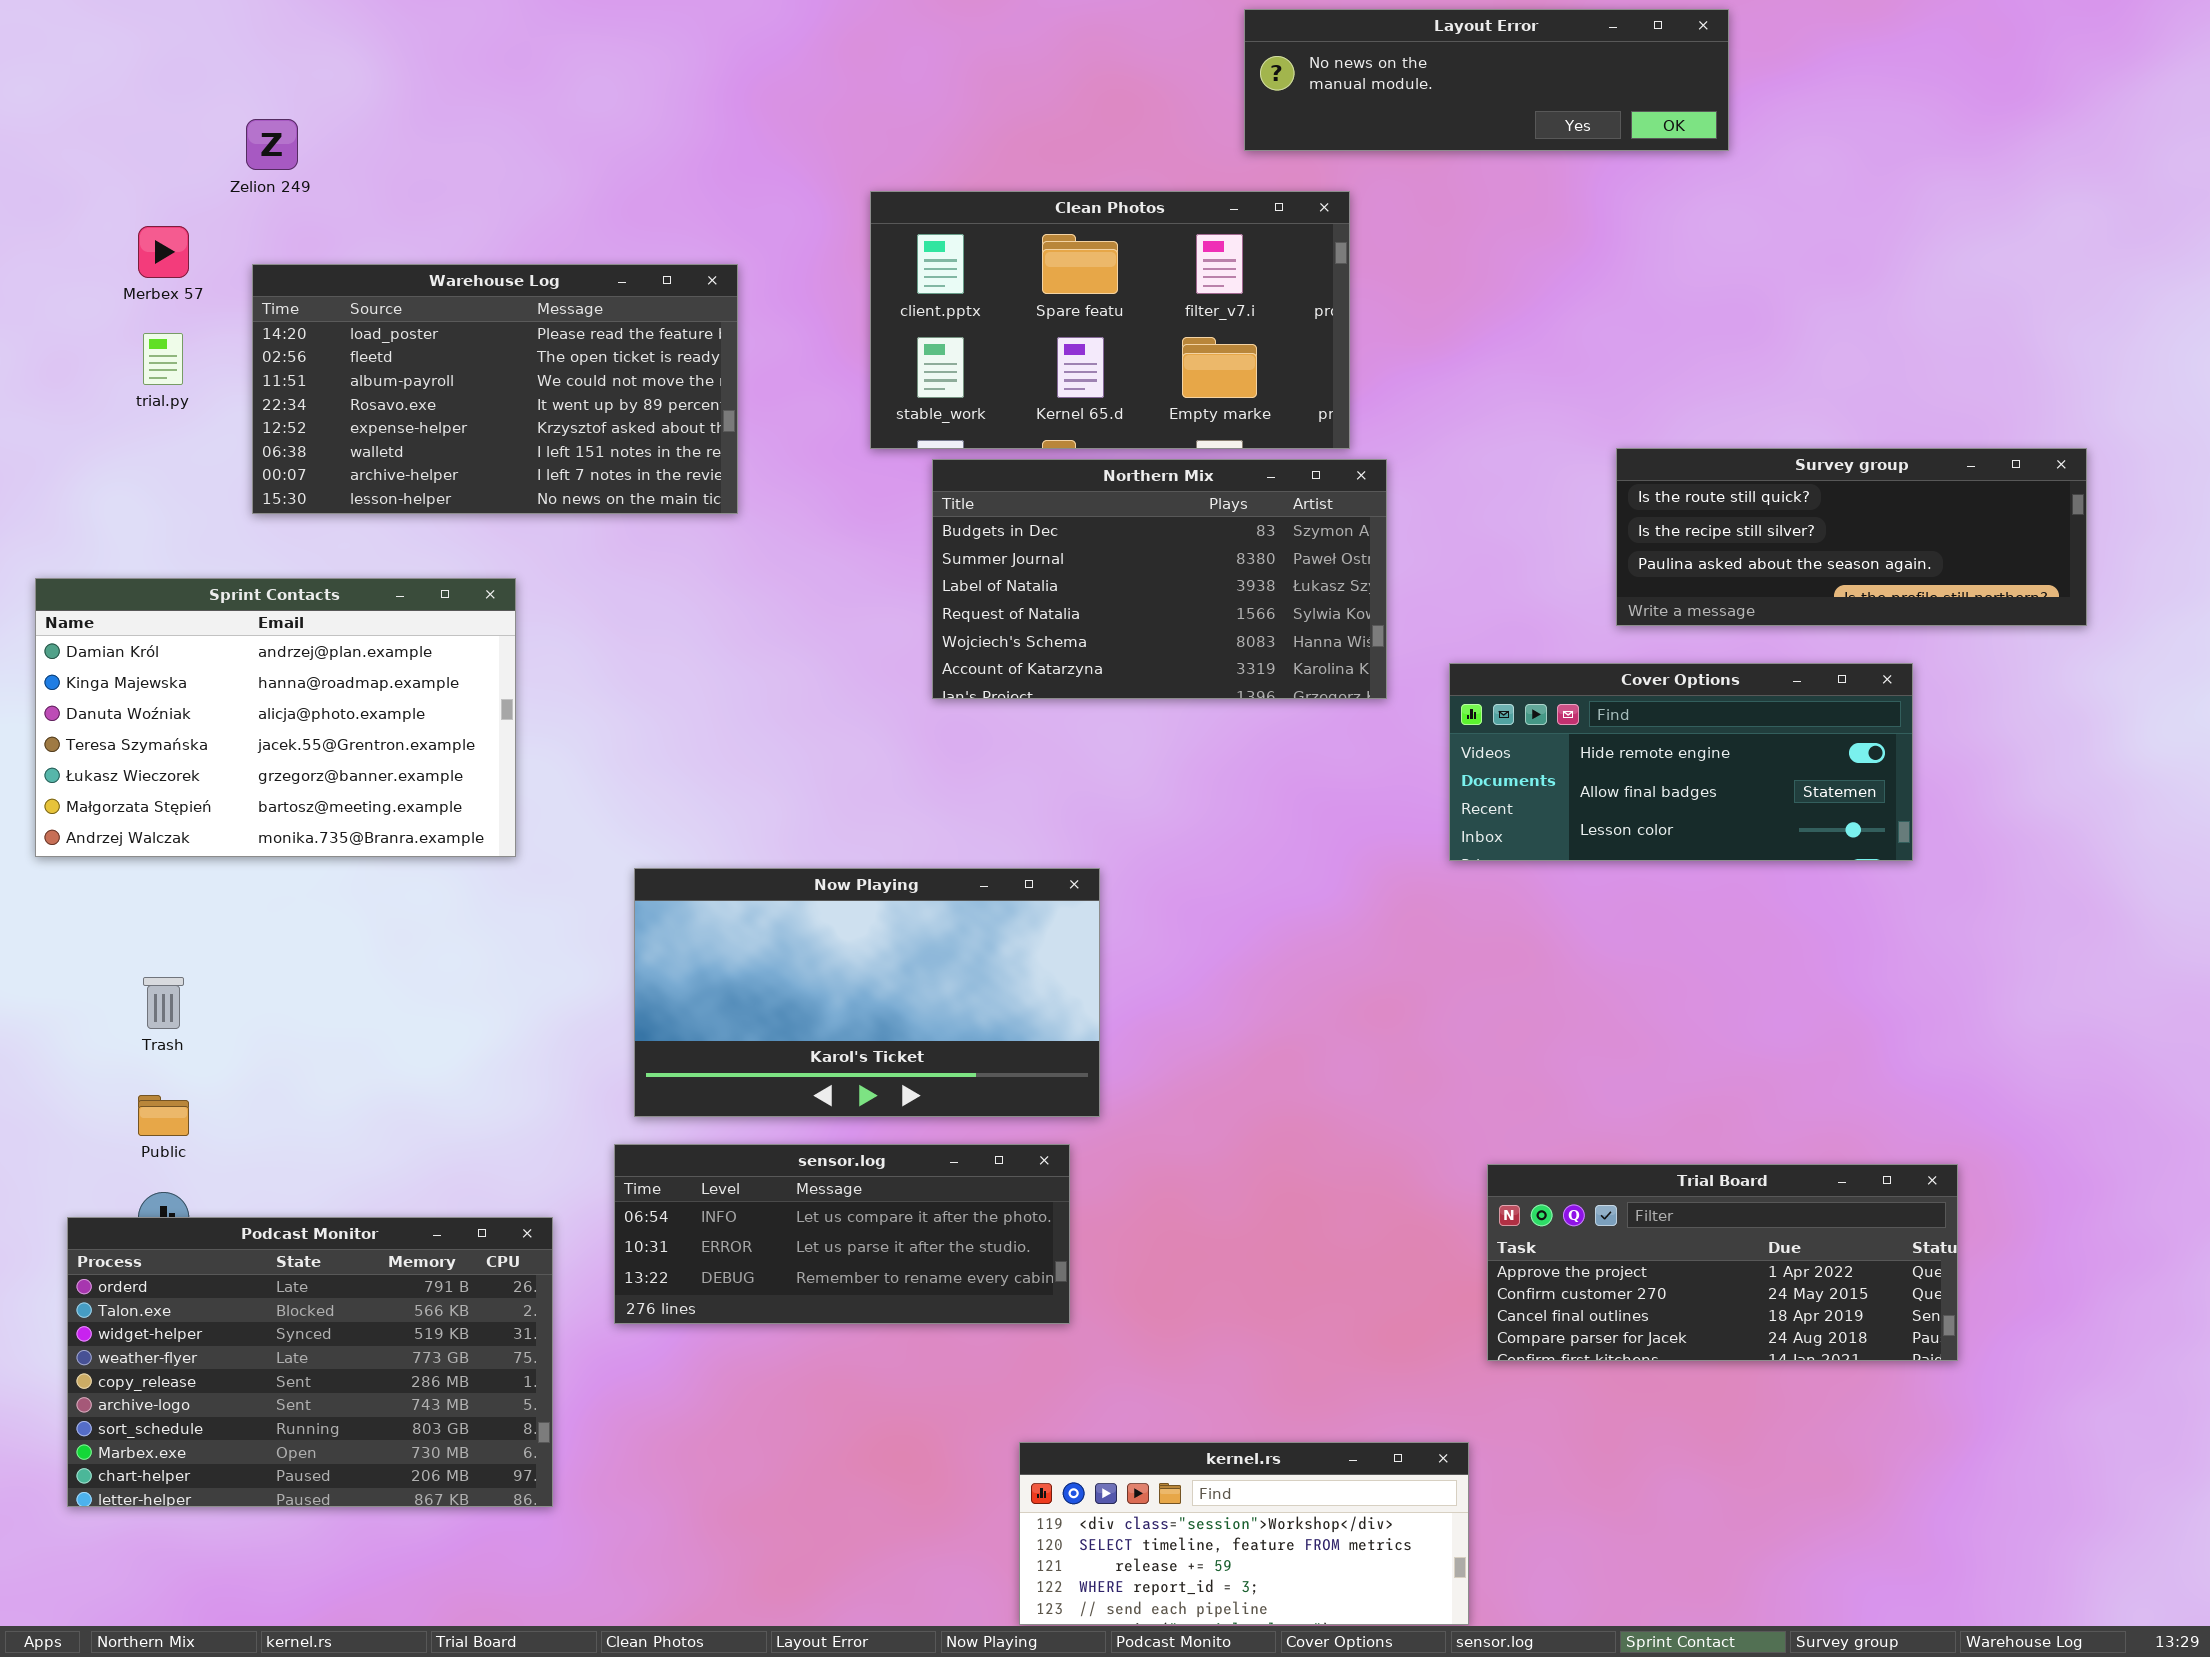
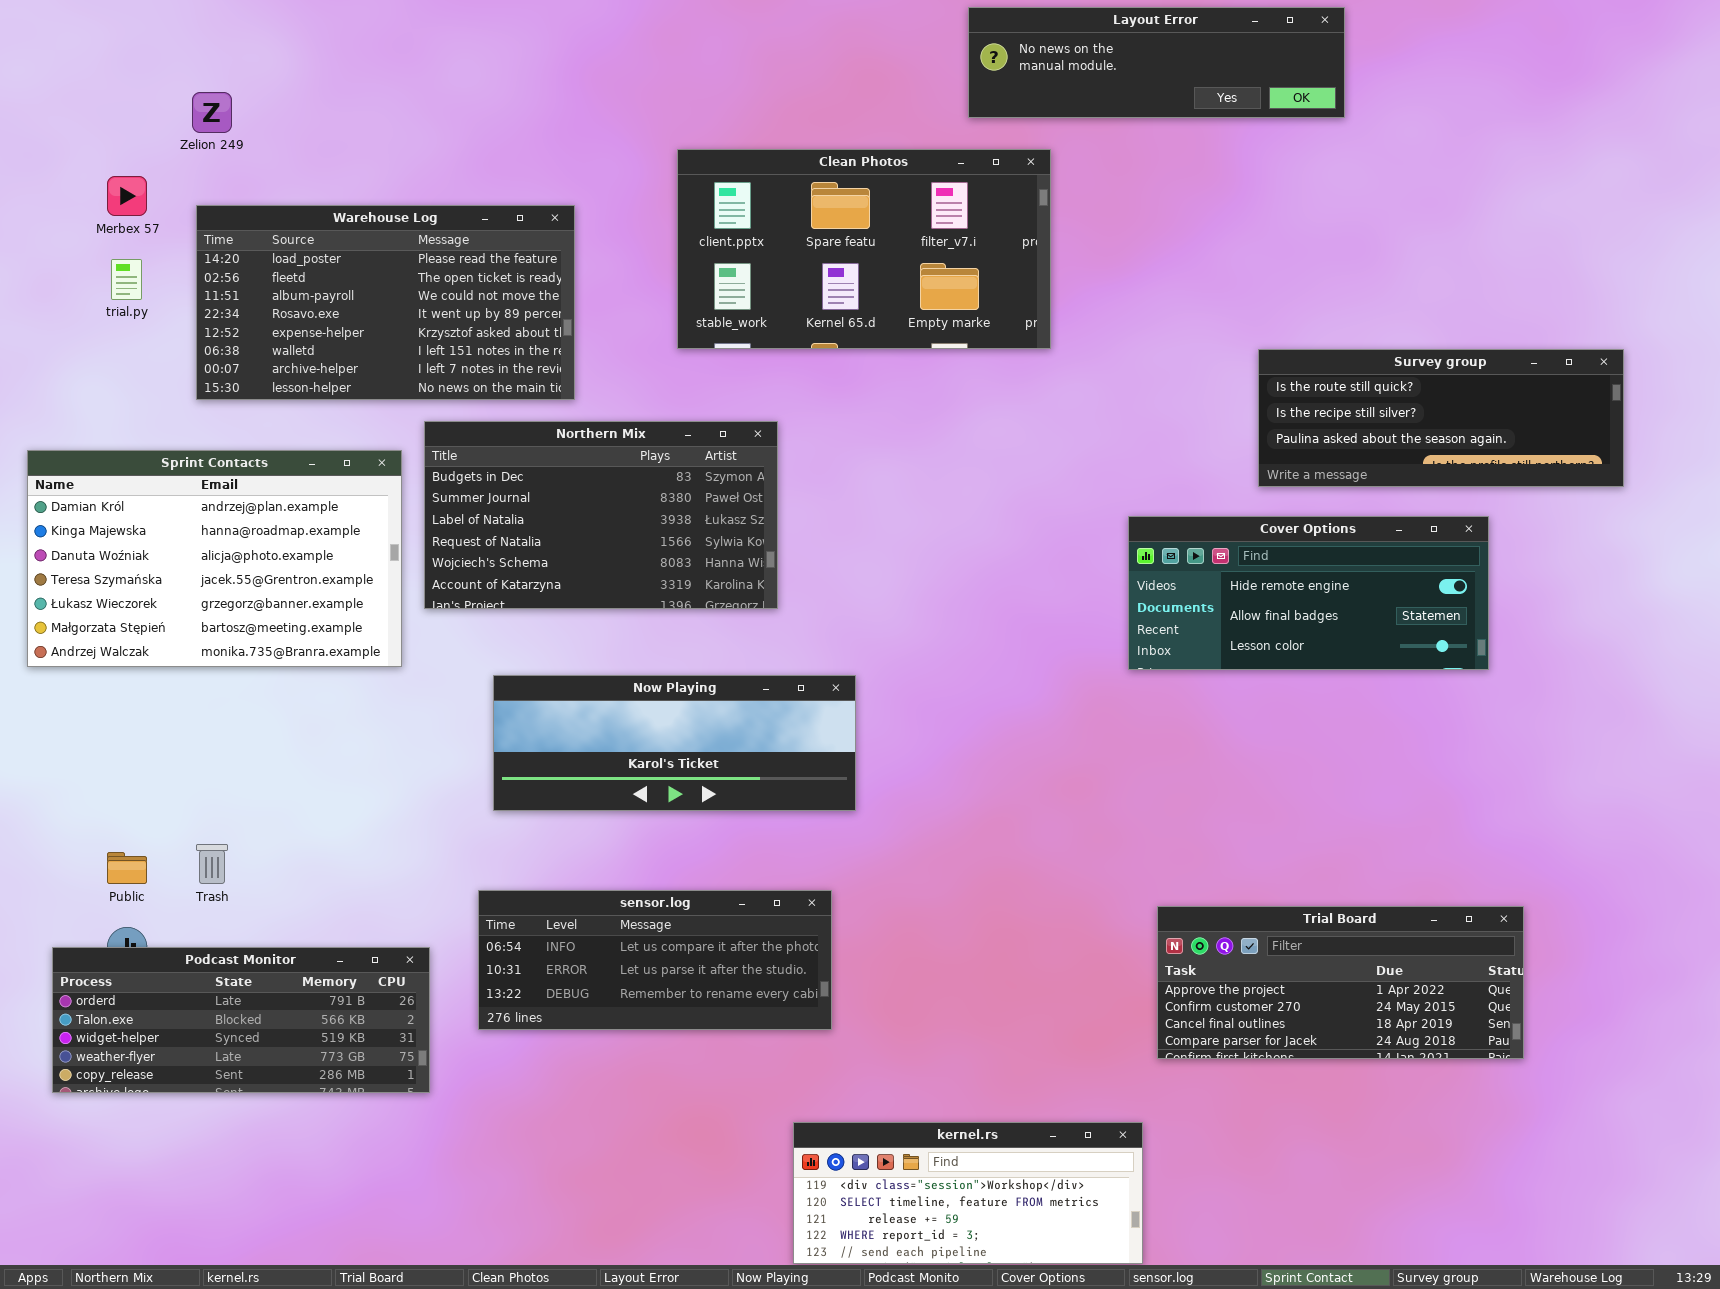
Northern Mix: [932,459,1387,699] -> [424,421,778,609], moved
Now Playing: [634,868,1100,1117] -> [493,675,856,811], resized
Trash: [143,977,184,1029] -> [196,844,228,884], moved
Podcast Monitor: [67,1217,553,1507] -> [52,947,430,1093], resized

